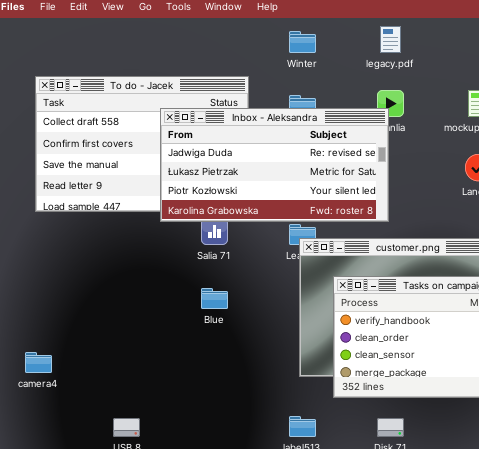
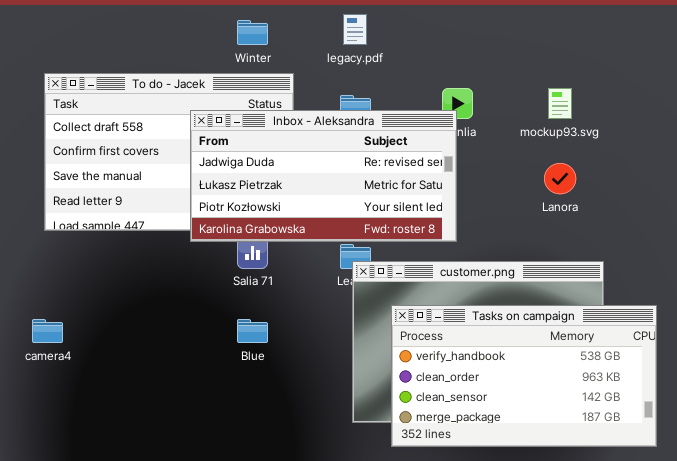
legacy.pdf: [380,26,401,53] -> [343,14,367,45], moved
Winter: [289,31,316,53] -> [237,20,268,45], moved
camera4: [25,352,52,373] -> [32,319,63,343], moved

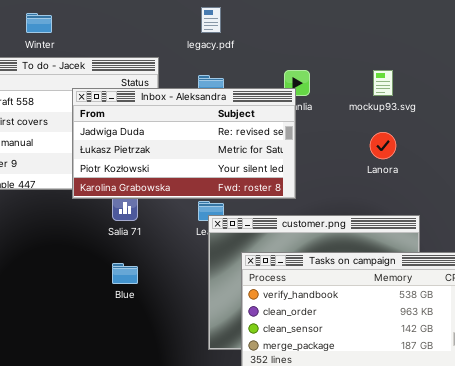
Winter: [237,20,268,45] -> [26,13,52,33], moved

